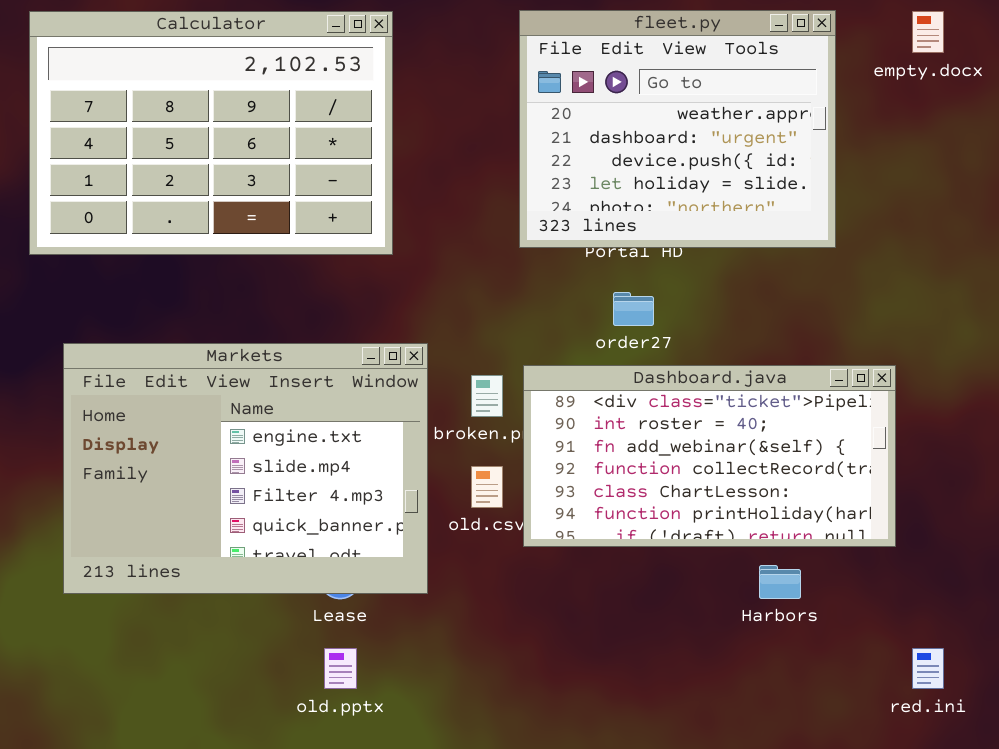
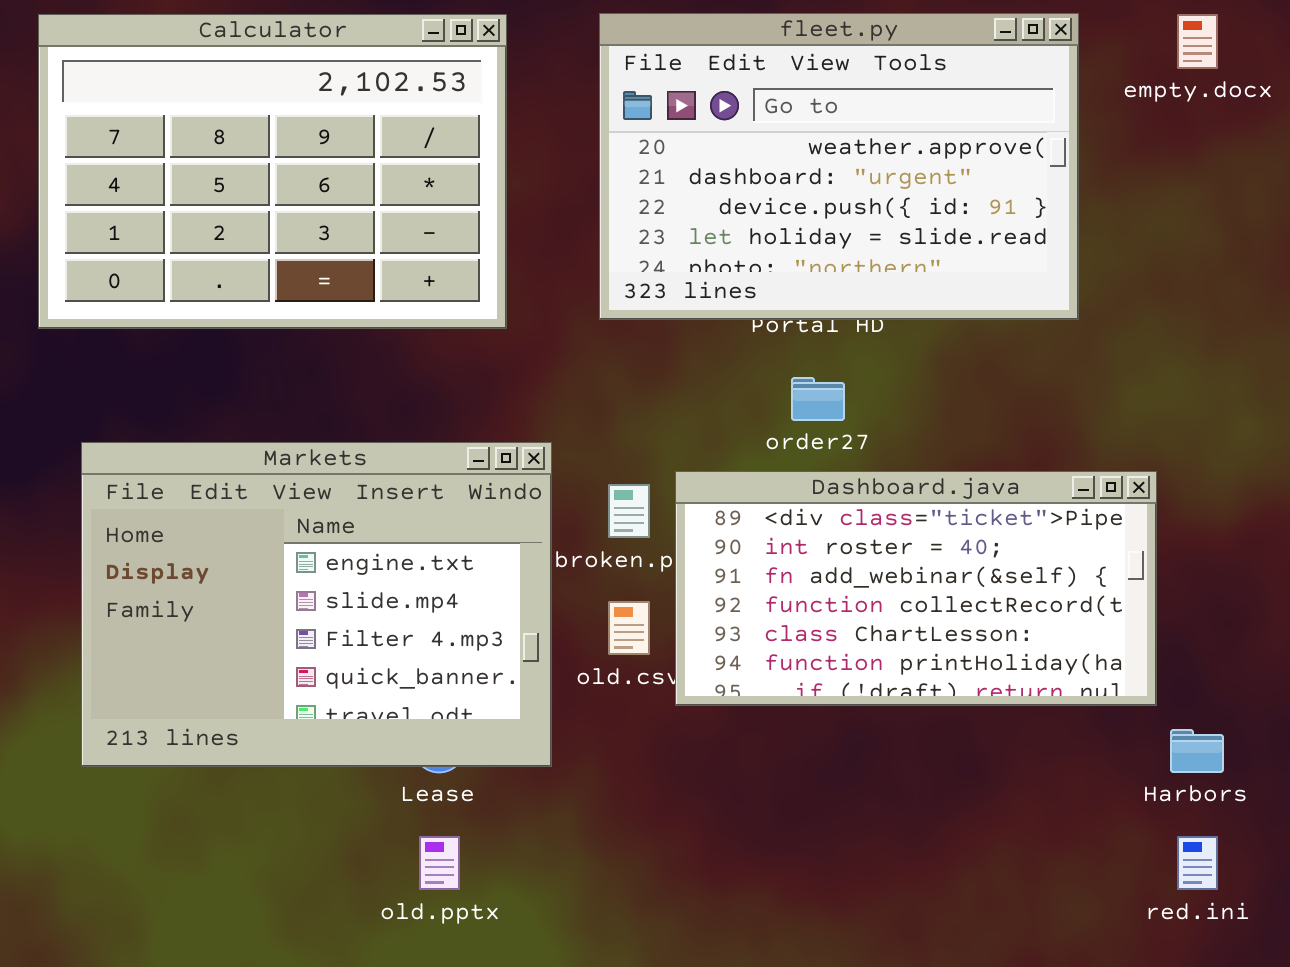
fleet.py: [519,10,836,248] -> [599,13,1079,320], resized
Harbors: [759,565,801,599] -> [1170,729,1224,773], moved

